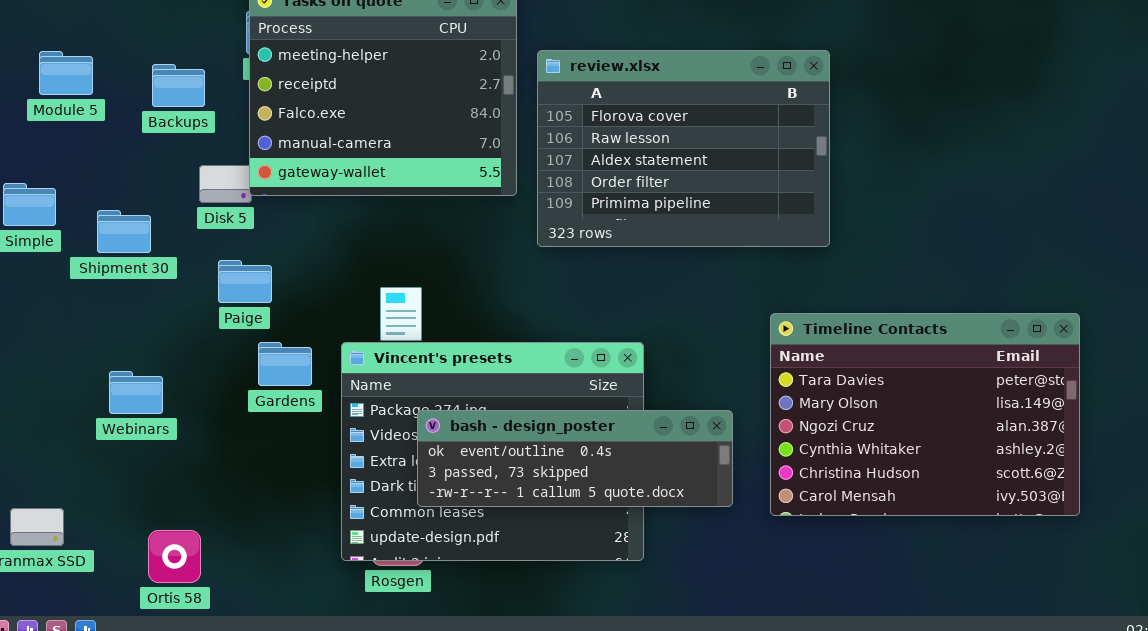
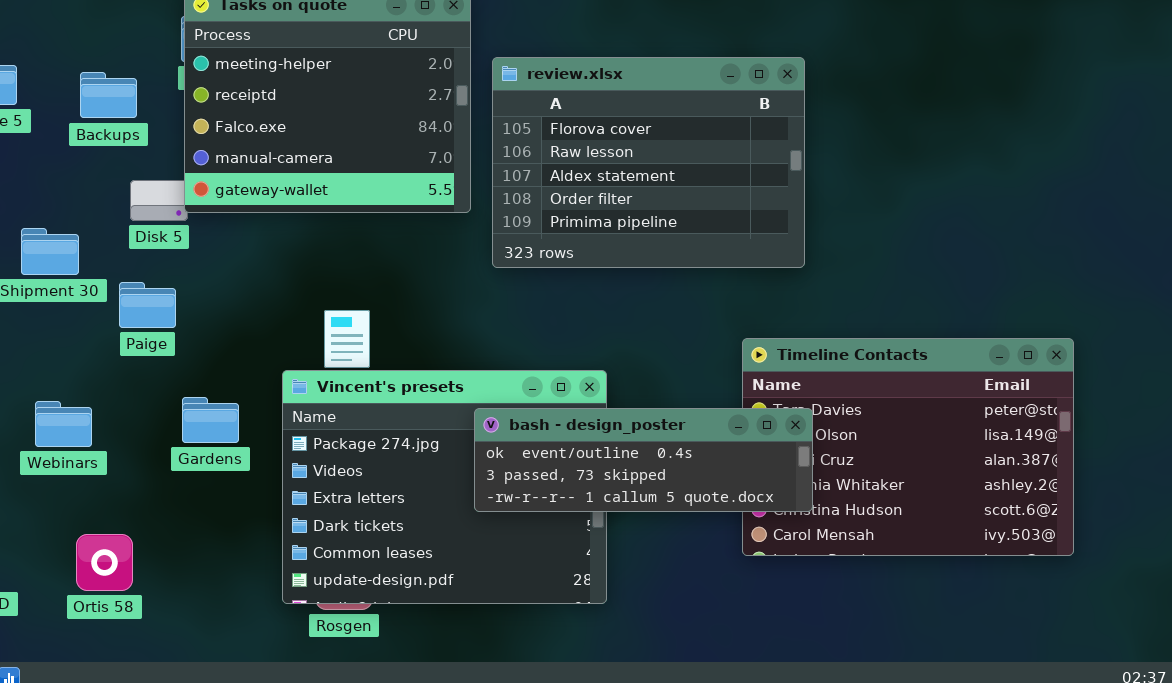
Paige: [218,260,272,303] -> [119,282,176,328], moved
Gardens: [258,342,312,386] -> [182,397,239,443], moved
bash - design_poster: [417,410,733,507] -> [474,408,813,512], moved
Ortis 58: [148,530,201,583] -> [76,534,133,591], moved

